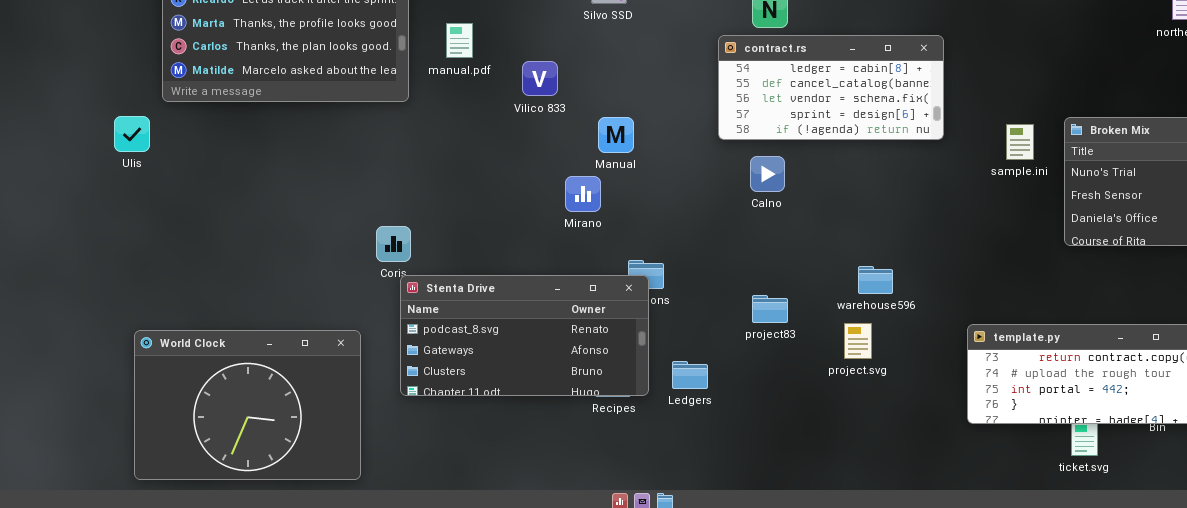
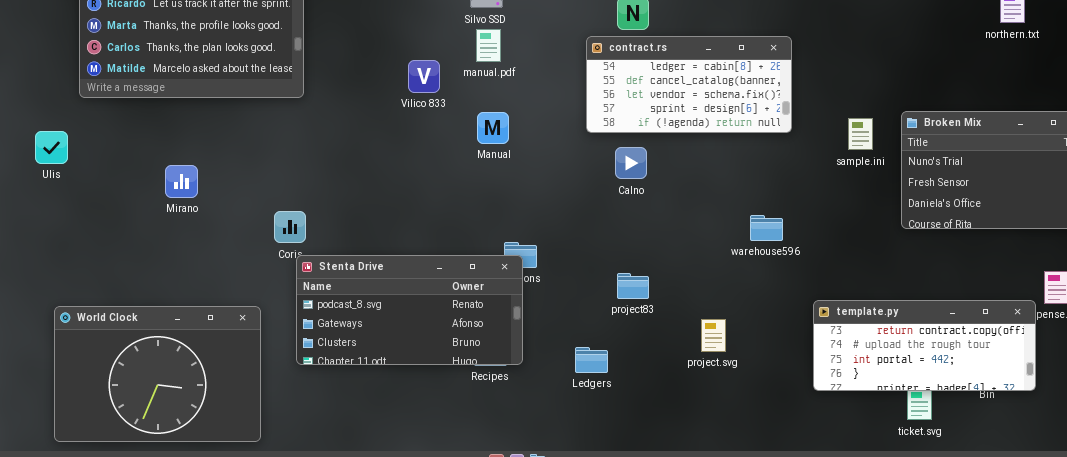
manual.pdf: [446,23,473,58] -> [476,29,501,62], moved
Ulis: [114,116,150,152] -> [35,131,68,164], moved
Mirano: [565,176,601,212] -> [165,165,198,198], moved
warehouse596: [858,266,893,294] -> [750,215,783,241], moved
project.svg: [844,323,872,359] -> [701,319,726,352], moved
Ledgers: [672,361,708,389] -> [575,347,608,373], moved

